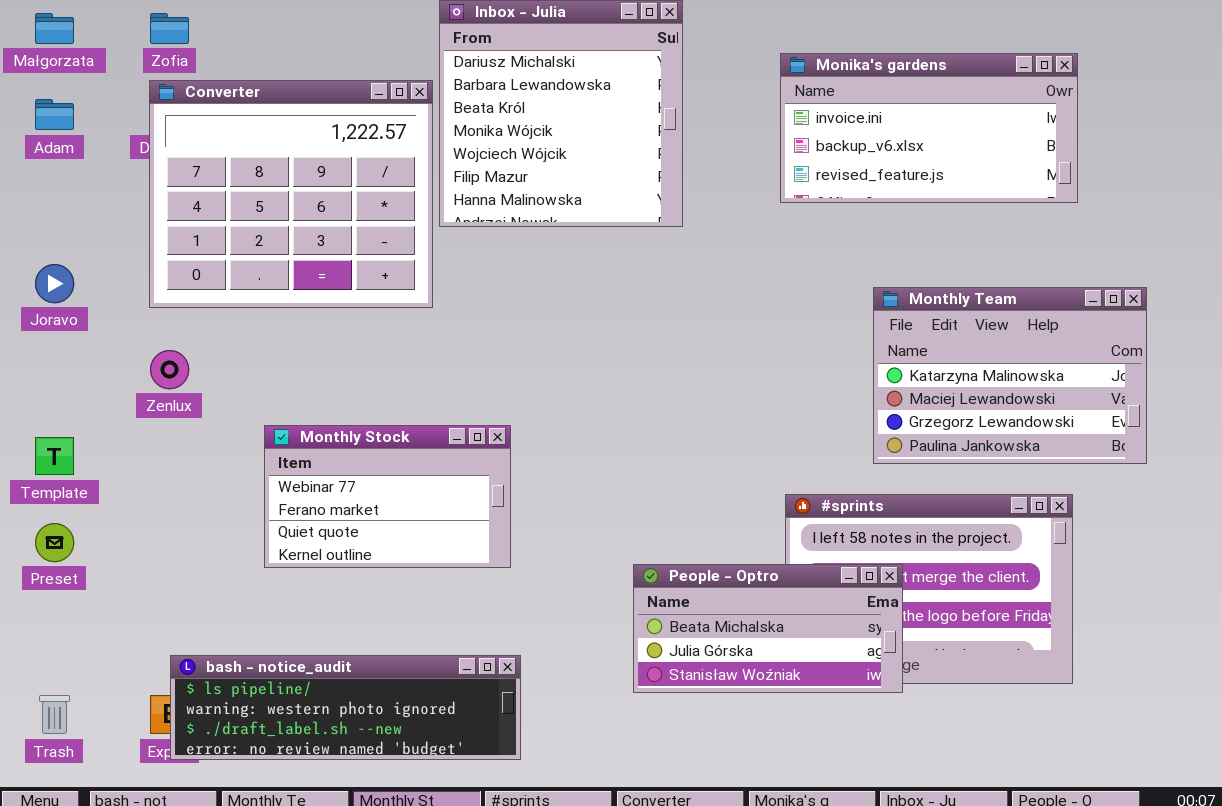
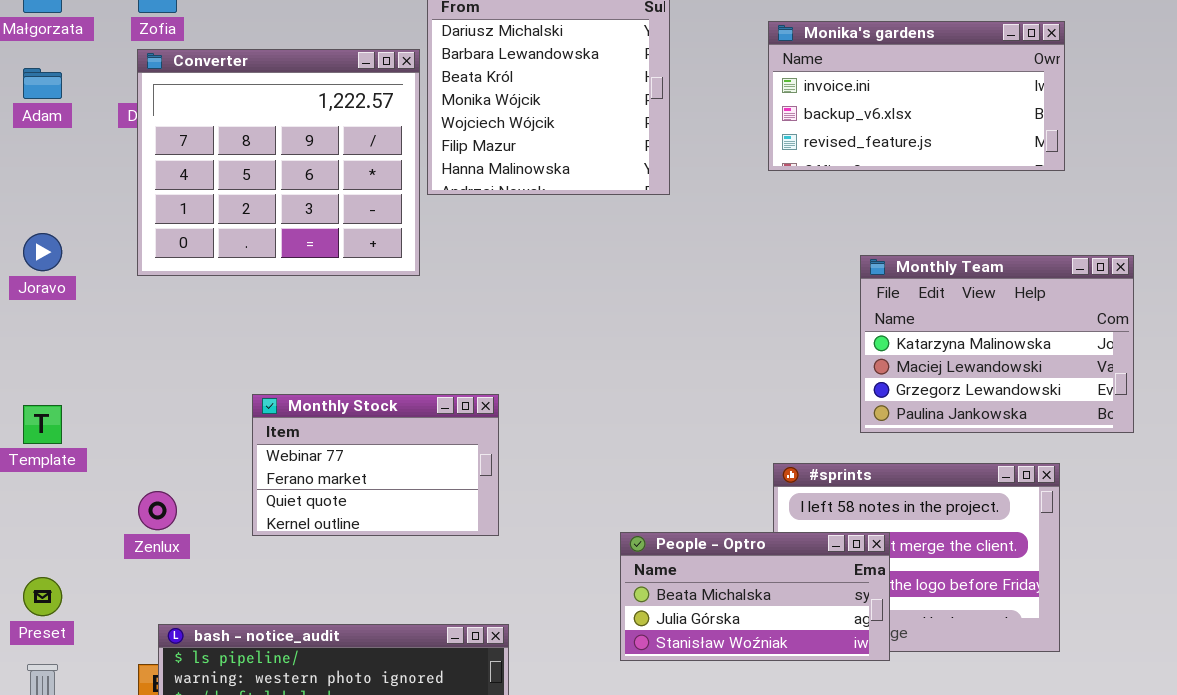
Zenlux: [150,350,189,389] -> [138,491,177,530], moved
Preset: [35,523,74,562] -> [23,577,62,616], moved

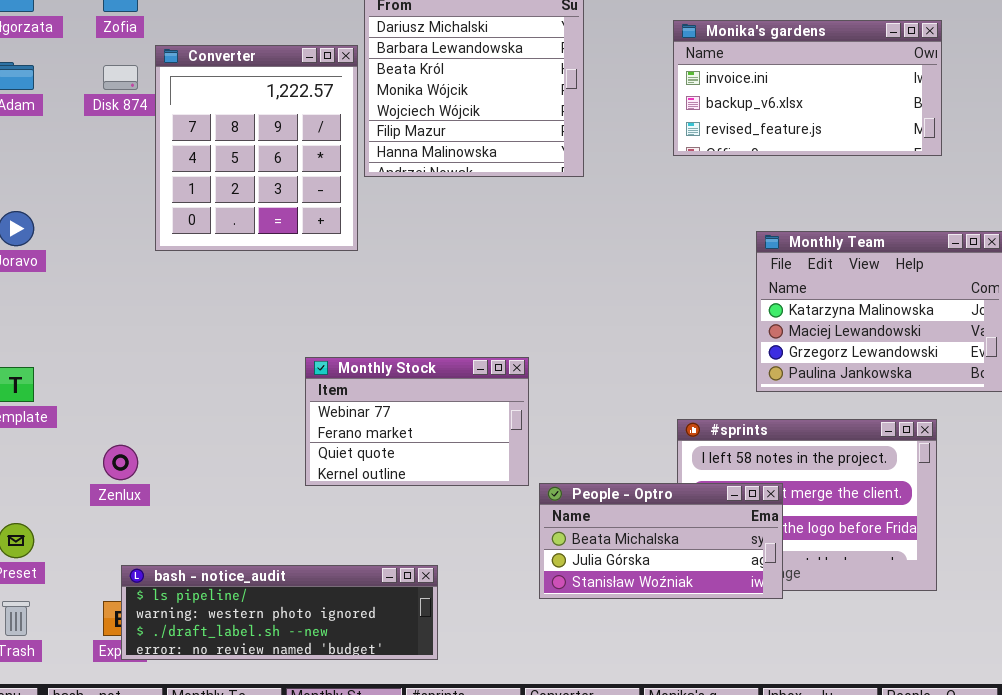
Converter: [137,49,420,276] -> [155,45,358,251], resized
Monthly Stock: [252,394,499,536] -> [305,357,529,486], moved

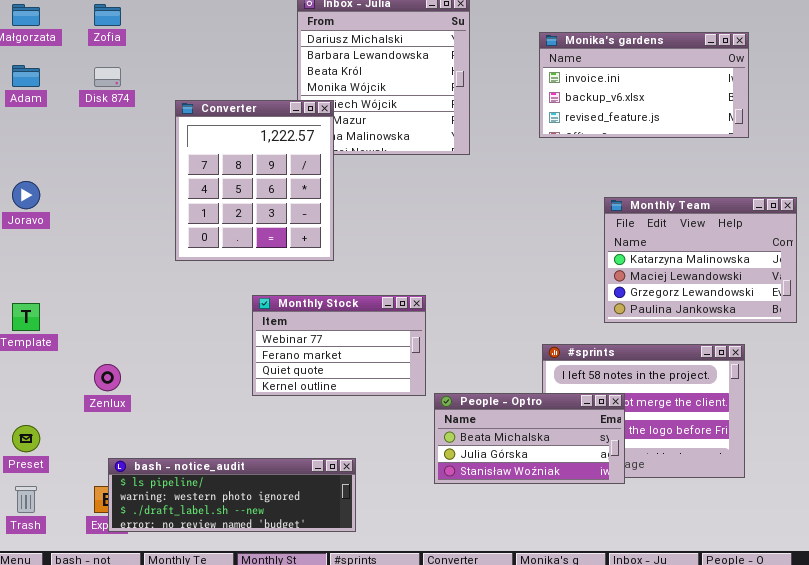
Converter: [155,45,358,251] -> [175,100,334,261], moved

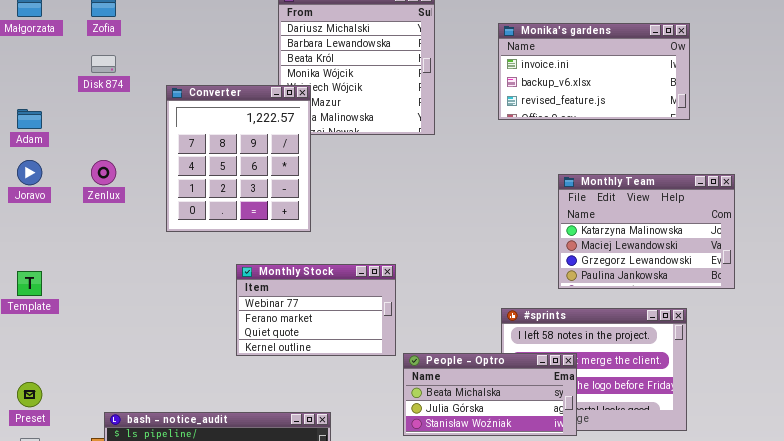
Adam: [12,65,40,87] -> [17,109,42,129], moved
Zenlux: [94,364,121,391] -> [91,160,116,185], moved

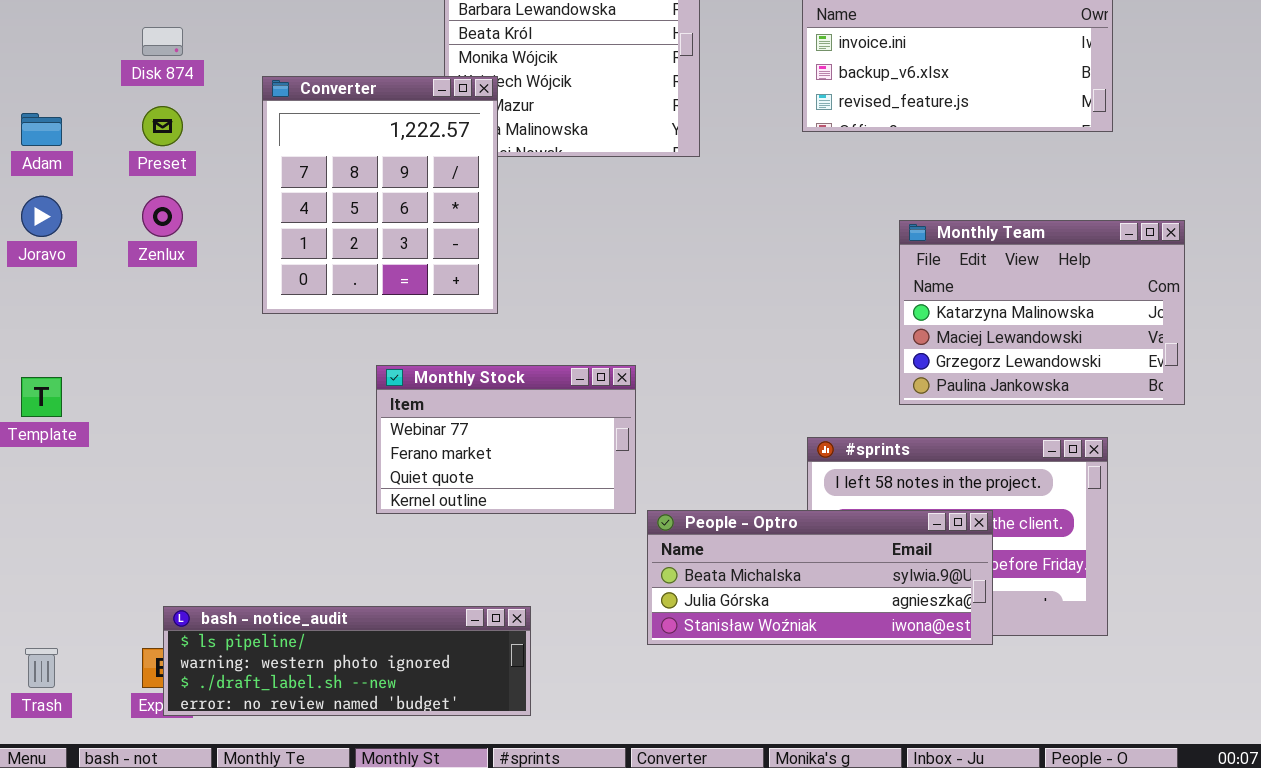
People - Optro: [403,353,577,436] -> [647,510,993,645], resized
Preset: [17,382,42,407] -> [142,106,183,146], moved

